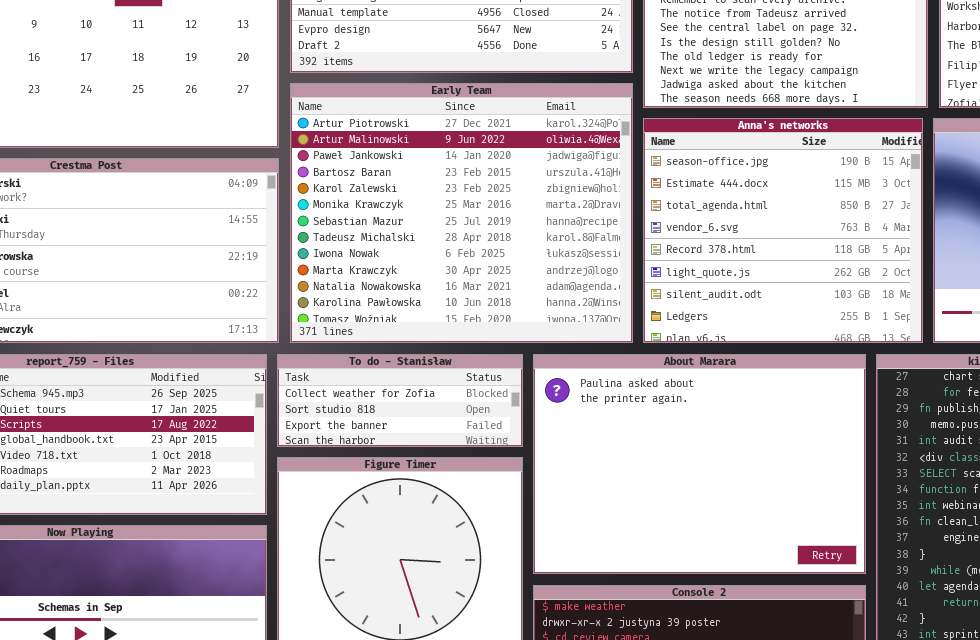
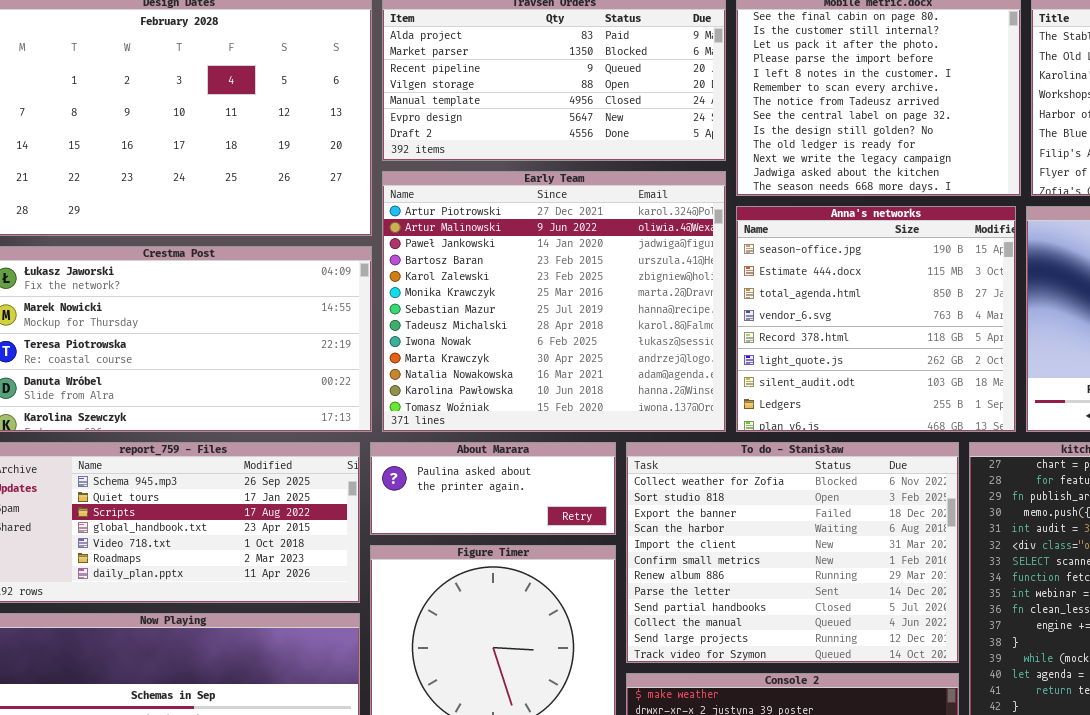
To do - Stanisław: [277,354,523,447] -> [626,442,959,663], moved, resized
About Marara: [533,354,866,574] -> [370,442,616,535], moved, resized

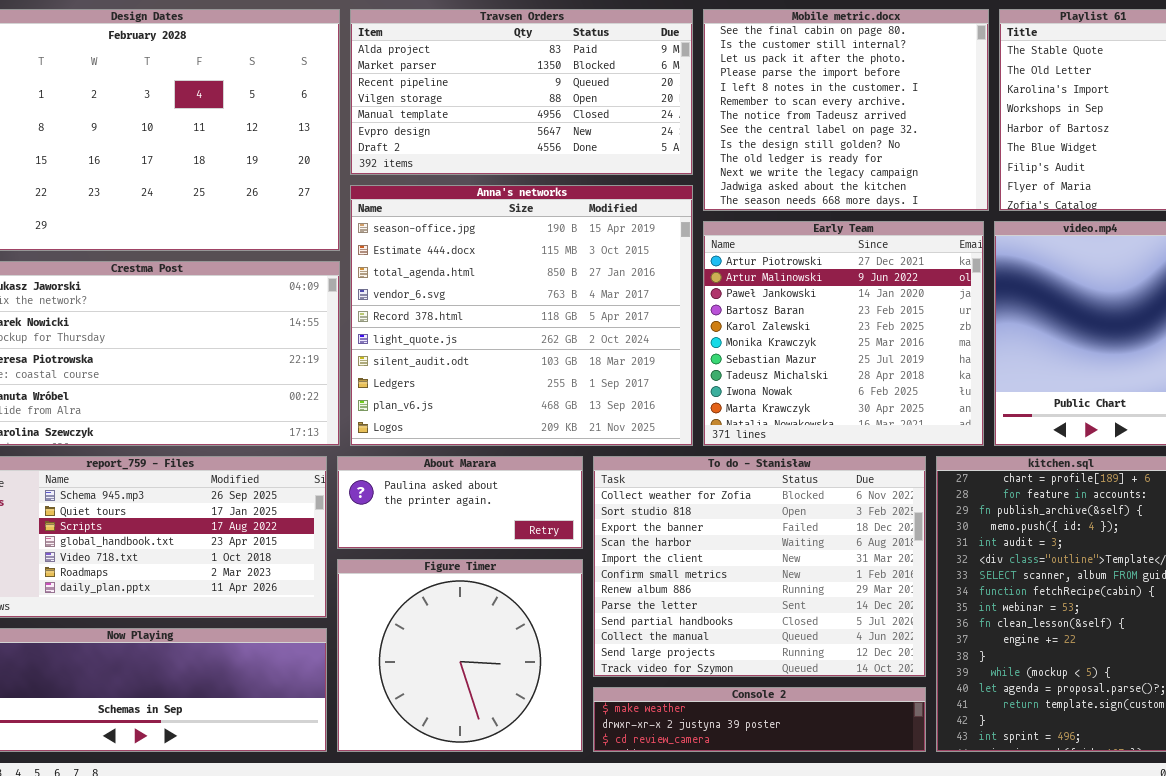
Early Team: [382,171,726,432] -> [703,221,984,446], moved, resized
Anna's networks: [736,206,1016,432] -> [350,185,693,446], moved, resized

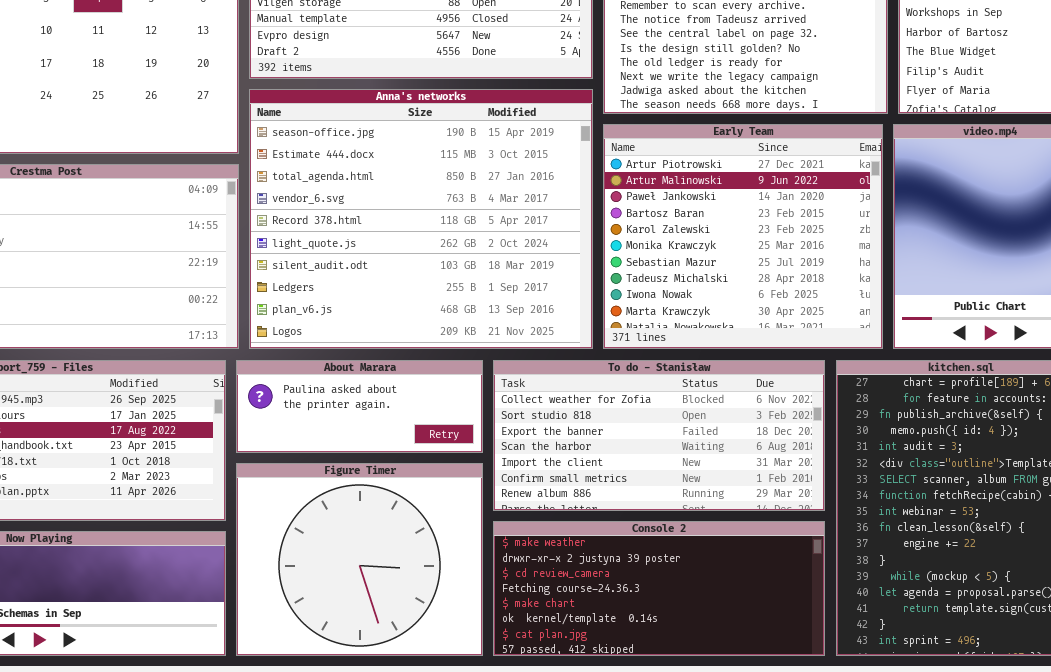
To do - Stanisław: [593,456,926,677] -> [493,360,825,511], resized
Console 2: [593,687,926,752] -> [493,521,825,656], resized

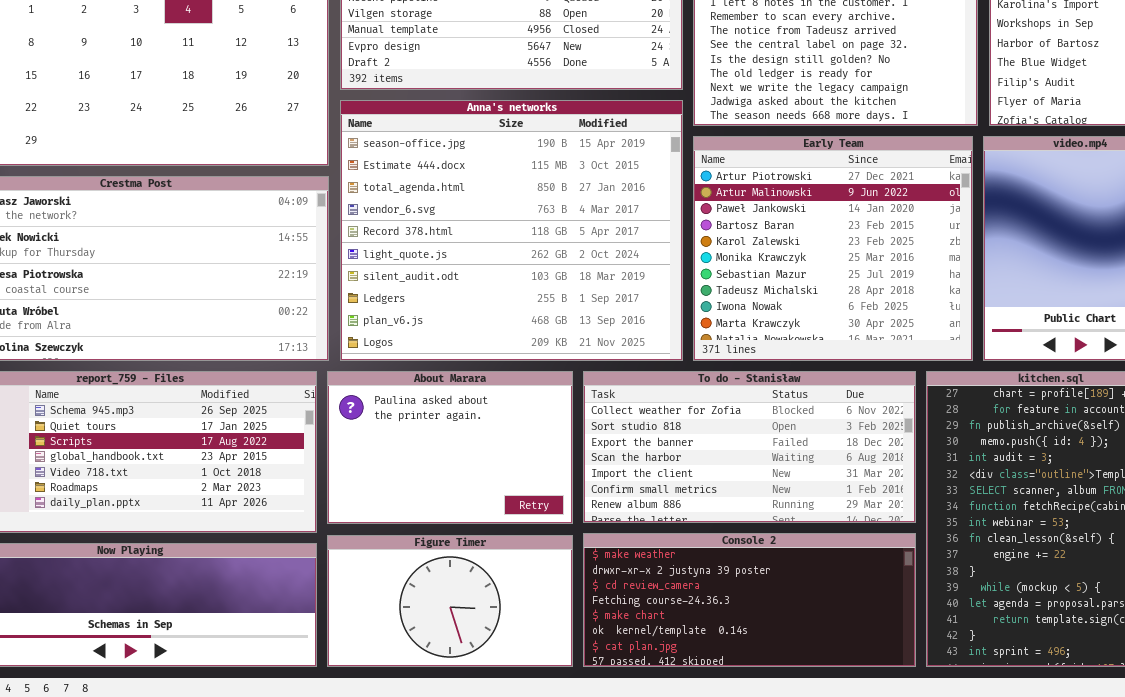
About Marara: [236,360,483,453] -> [327,371,573,524], resized
Figure Timer: [236,463,483,656] -> [327,535,573,667], resized

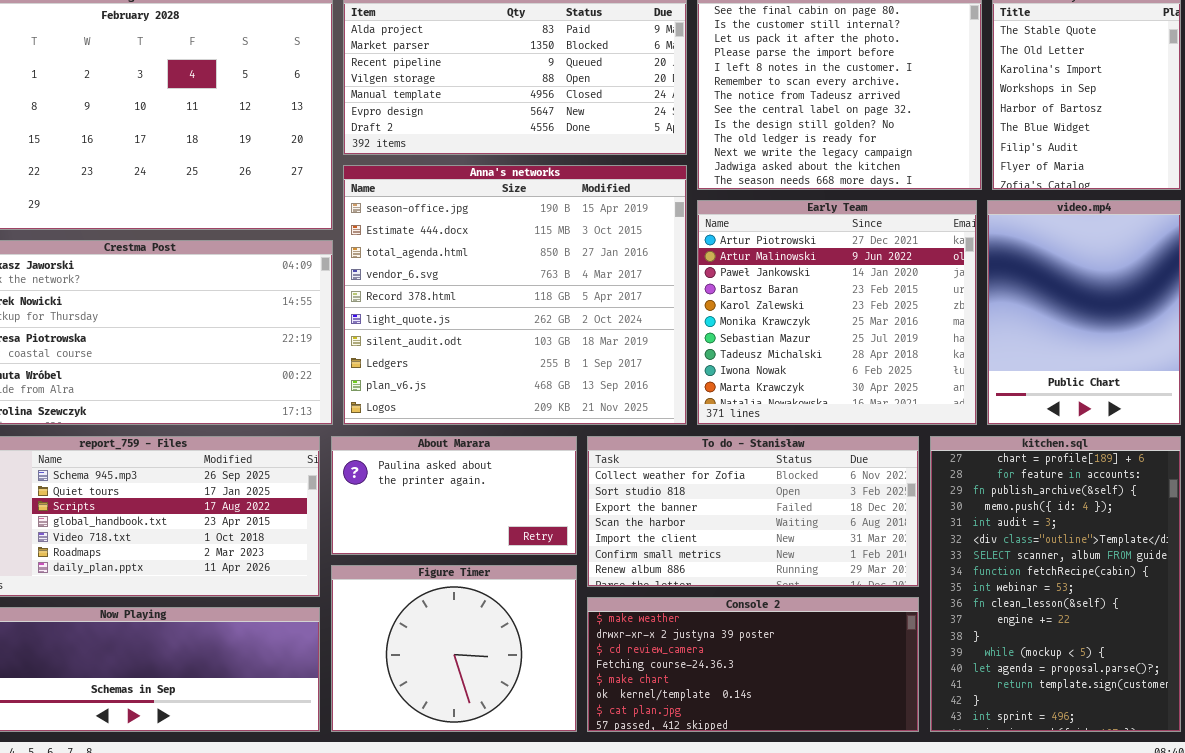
About Marara: [327,371,573,524] -> [331,436,577,555], resized
Figure Timer: [327,535,573,667] -> [331,565,577,732], resized

